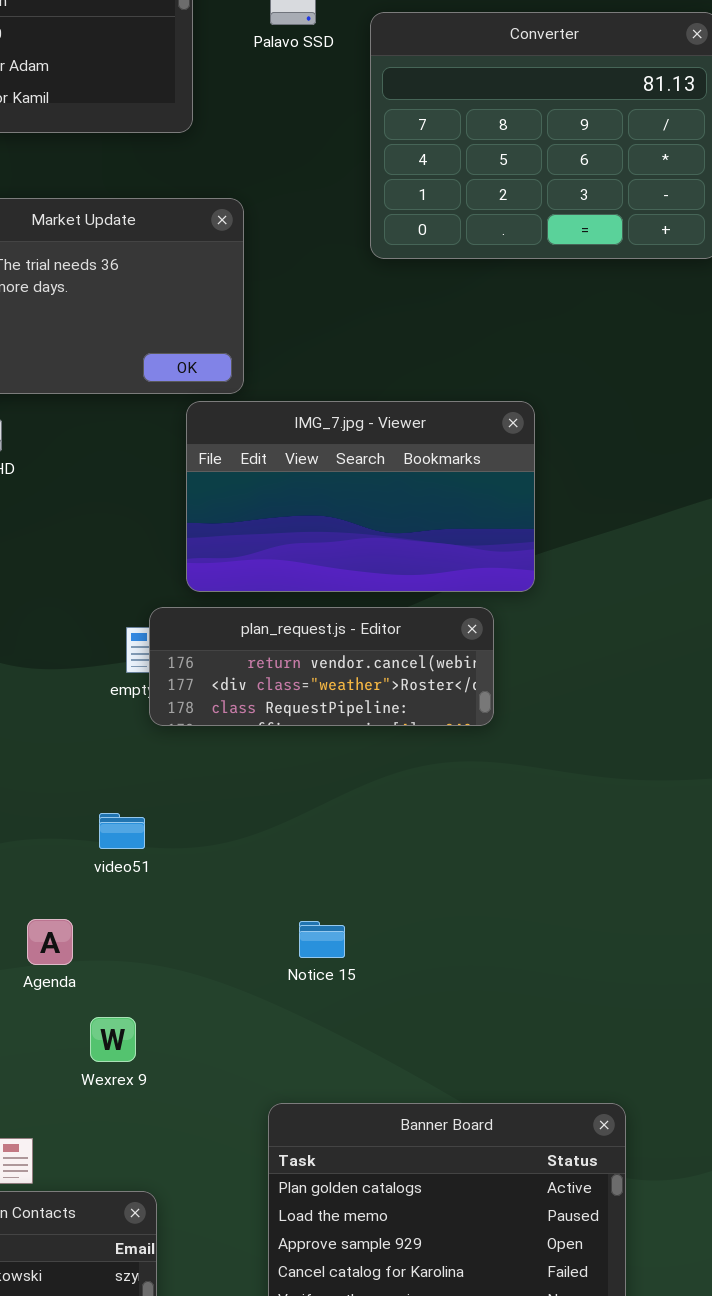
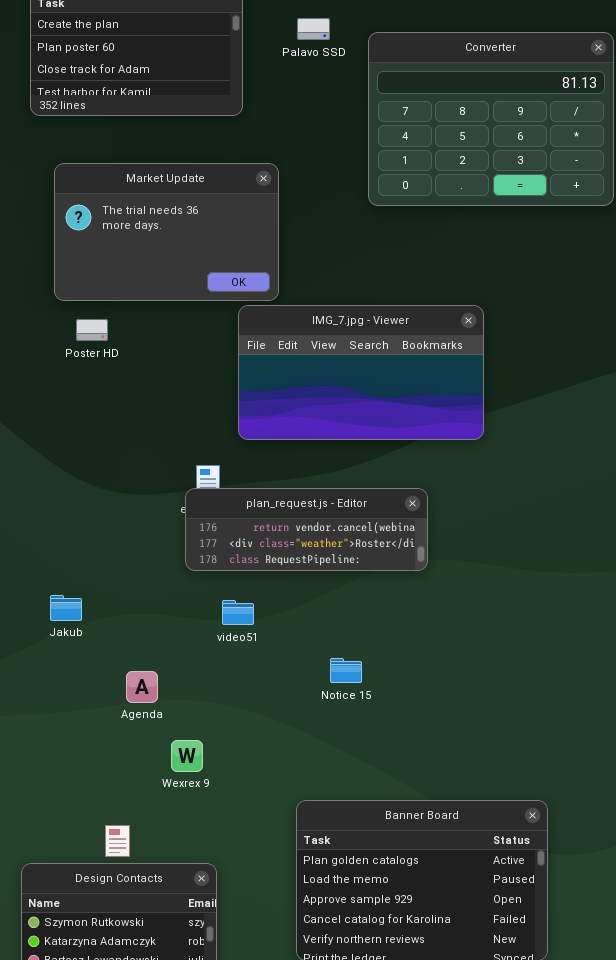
plan_request.js - Editor: [149,607,494,726] -> [185,488,428,571], moved
video51: [99,813,145,849] -> [222,600,254,625], moved
Notice 15: [299,921,345,958] -> [330,658,362,683], moved

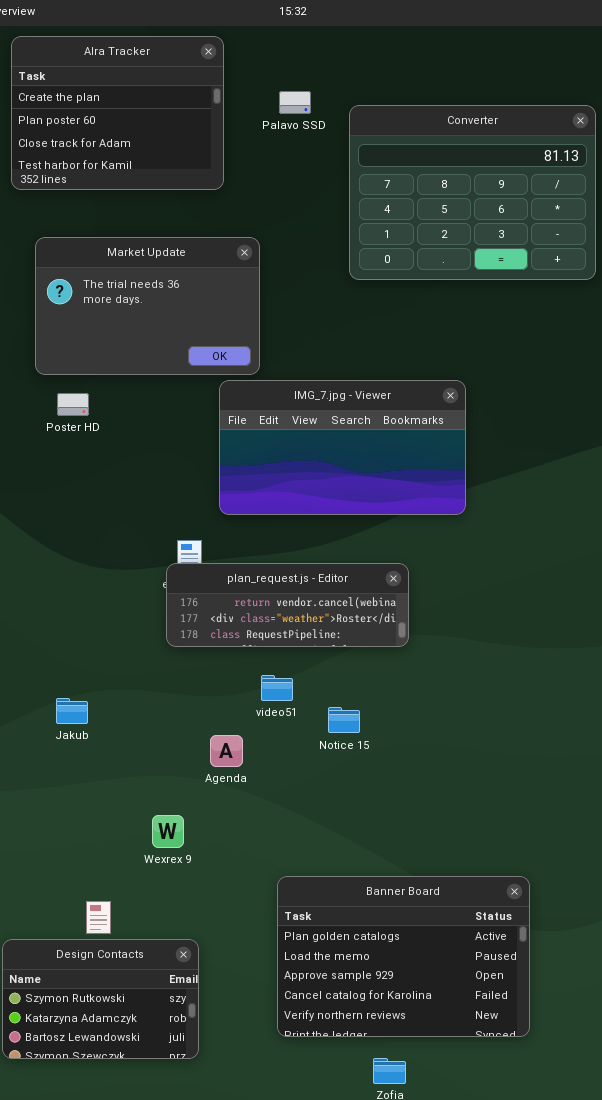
Jakub: [50,595,82,621] -> [56,698,88,724], moved
video51: [222,600,254,625] -> [261,675,293,701], moved
Notice 15: [330,658,362,683] -> [328,707,360,733], moved
Agenda: [126,671,158,703] -> [210,735,243,767], moved

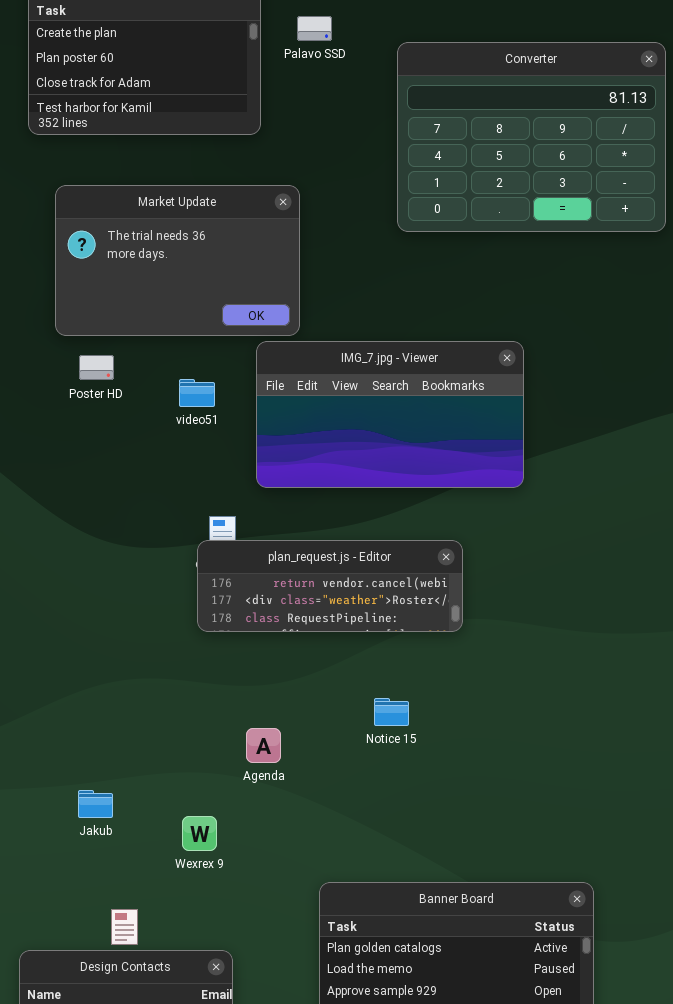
Palavo SSD: [279,91,311,114] -> [297,16,332,41], moved
video51: [261,675,293,701] -> [179,379,215,407], moved
Jakub: [56,698,88,724] -> [78,790,113,818], moved

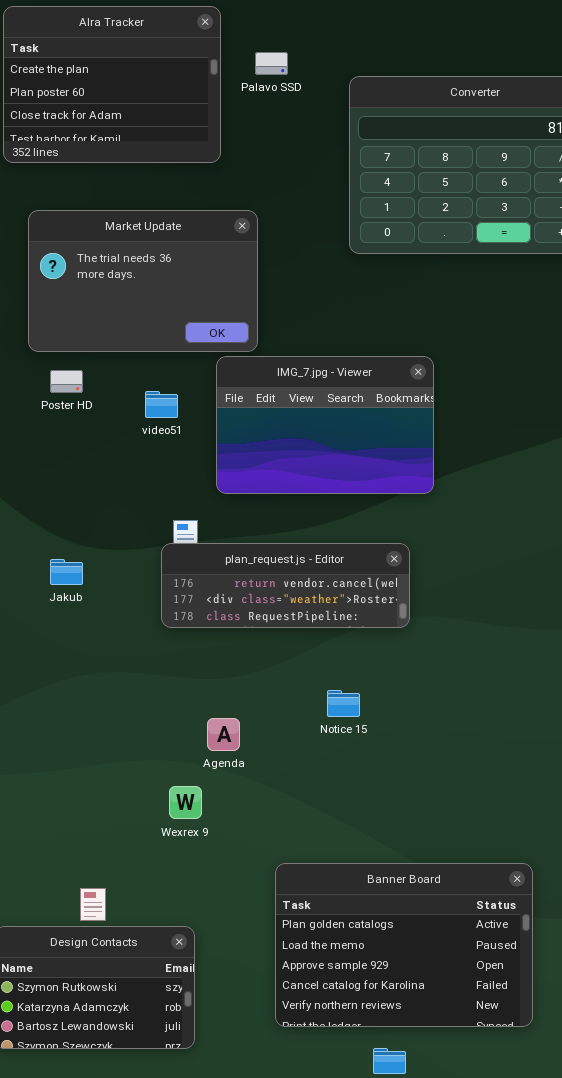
IMG_7.jpg - Viewer: [256,341,524,488] -> [216,356,434,494], resized
Jakub: [78,790,113,818] -> [50,559,83,585], moved
Wexrex 9: [182,816,217,851] -> [169,786,202,819], moved

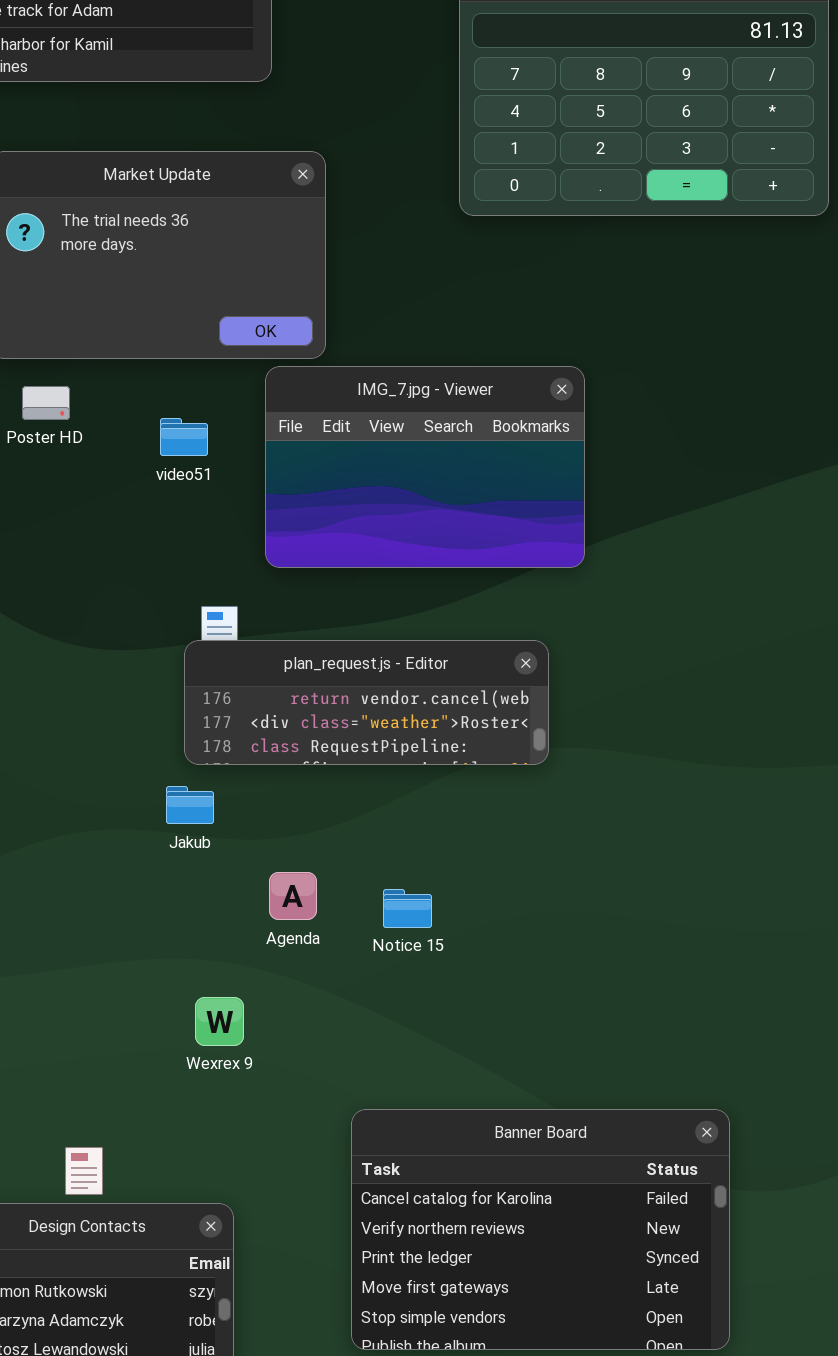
Jakub: [50,559,83,585] -> [166,786,214,824], moved
Notice 15: [327,690,360,717] -> [383,889,432,928], moved
Agenda: [207,718,240,751] -> [269,872,317,920], moved
Banner Board: [275,863,533,1027] -> [351,1109,730,1350], scrolled down 3 rows

